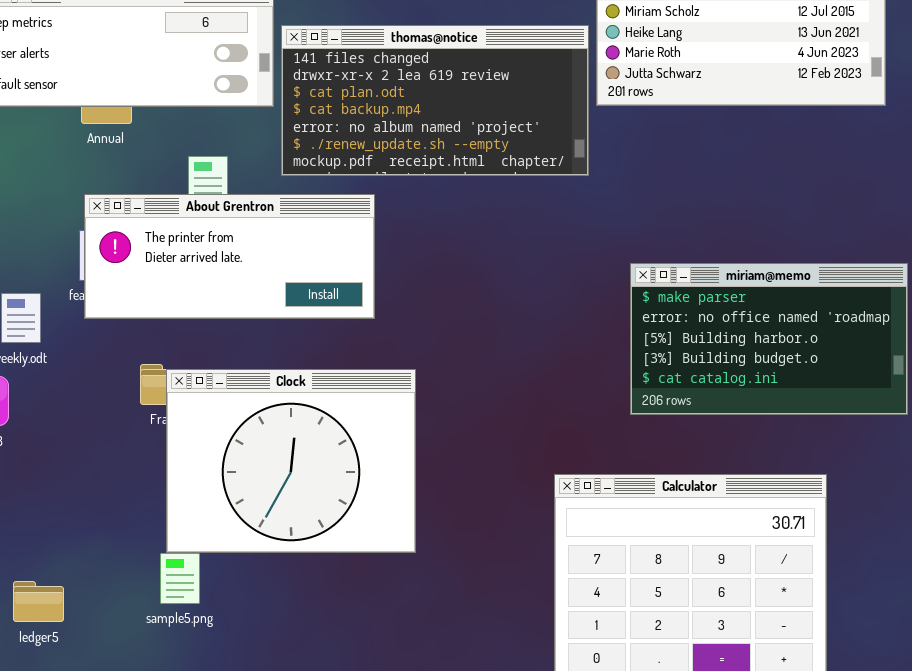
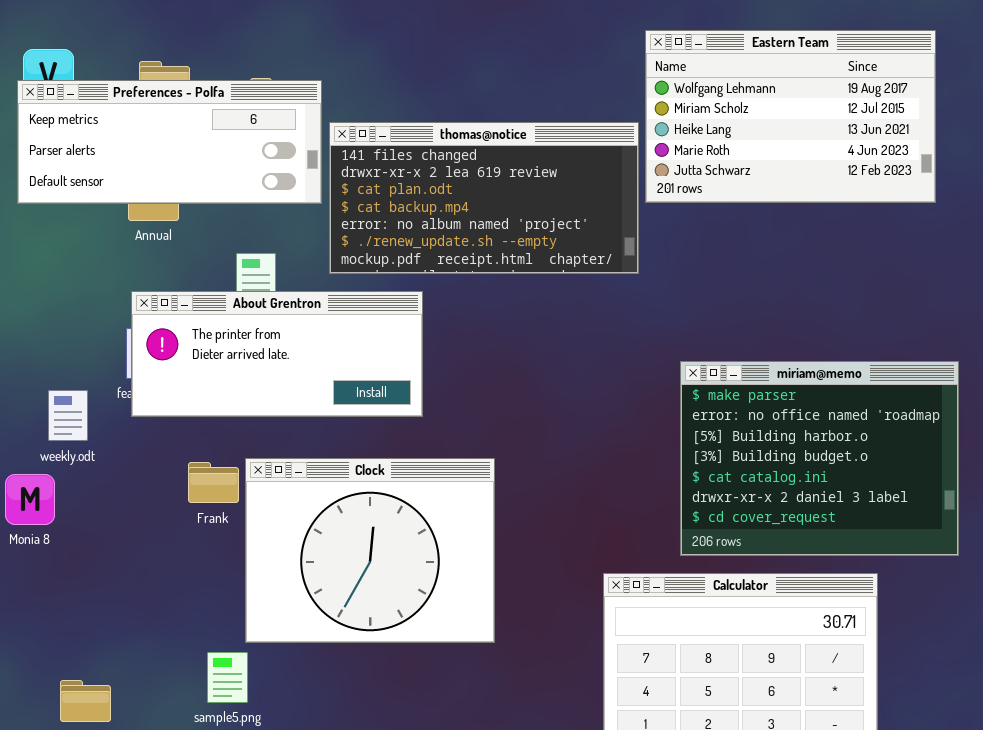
miriam@memo: [630,263,908,415] -> [680,361,959,556], resized
Clock: [166,369,416,553] -> [245,458,495,643], moved

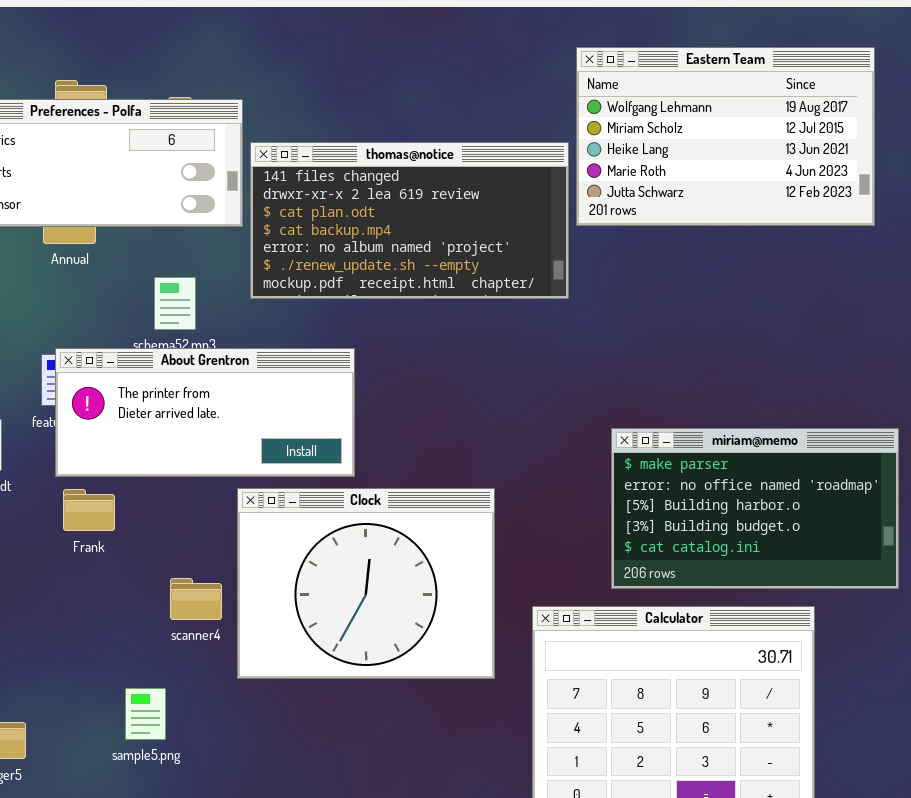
About Grentron: [131,291,423,417] -> [55,348,355,477], moved
miriam@memo: [680,361,959,556] -> [611,428,899,589], resized
Clock: [245,458,495,643] -> [237,488,495,679], moved
Frank: [188,462,239,503] -> [63,489,115,531], moved

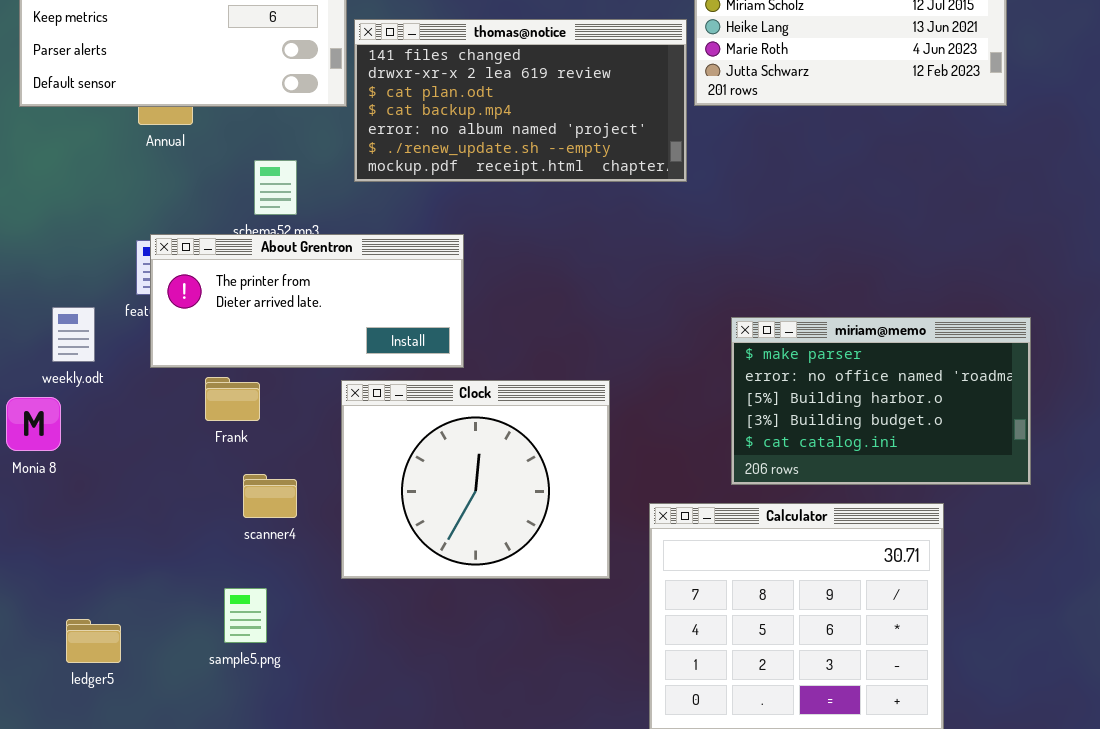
Frank: [63,489,115,531] -> [205,377,260,421], moved
scanner4: [170,578,222,620] -> [243,474,297,518], moved

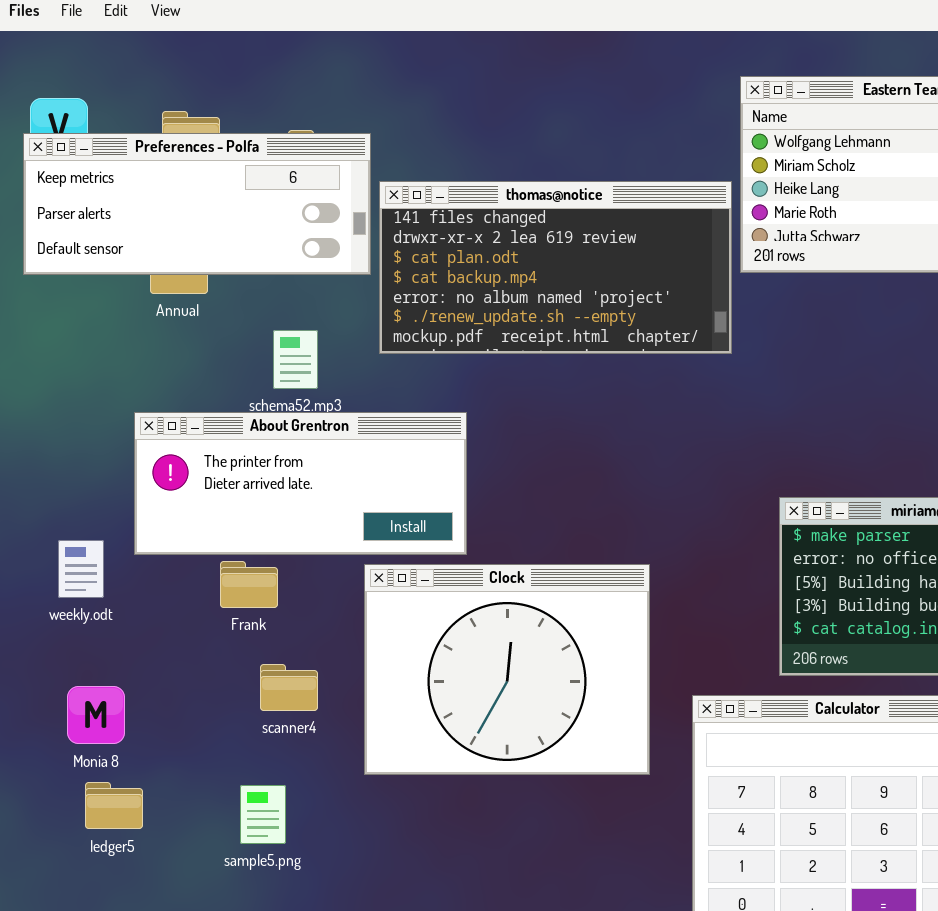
About Grentron: [150,234,464,368] -> [134,412,467,555], moved
weekly.odt: [52,307,95,362] -> [58,540,104,598], moved
Monia 8: [6,397,61,451] -> [67,686,125,744], moved
ledger5: [66,619,121,663] -> [85,782,143,829], moved

